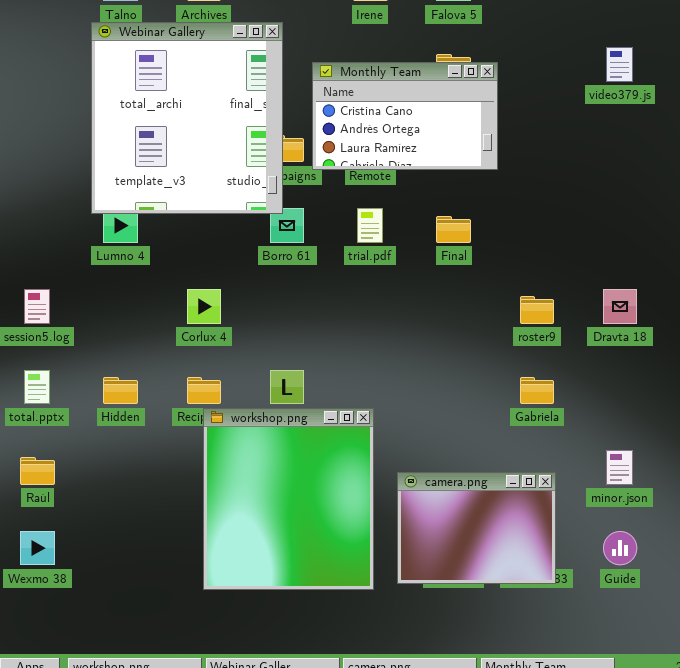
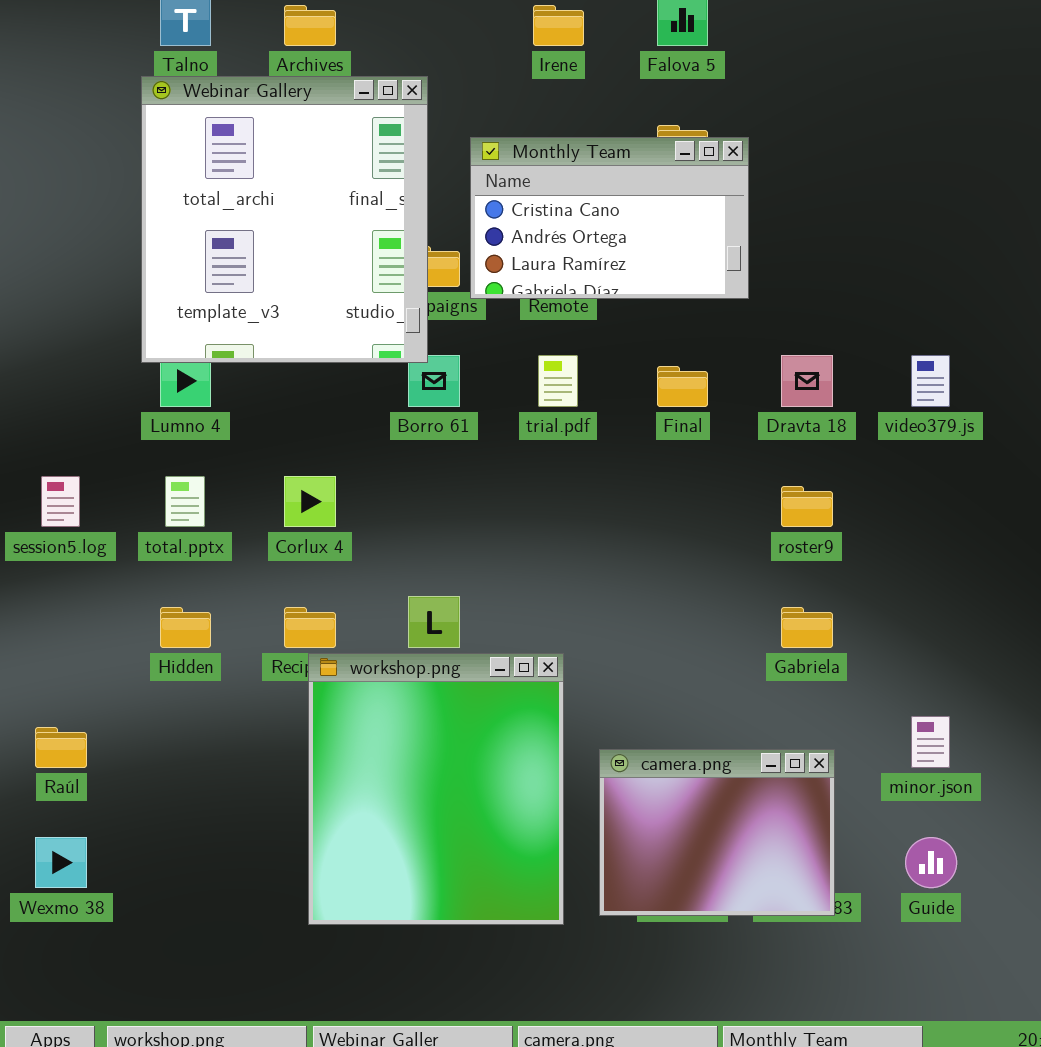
video379.js: [606,47,633,82] -> [911,355,950,407], moved
Dravta 18: [603,289,637,324] -> [781,355,833,407], moved
total.pptx: [24,370,50,404] -> [165,476,205,527], moved

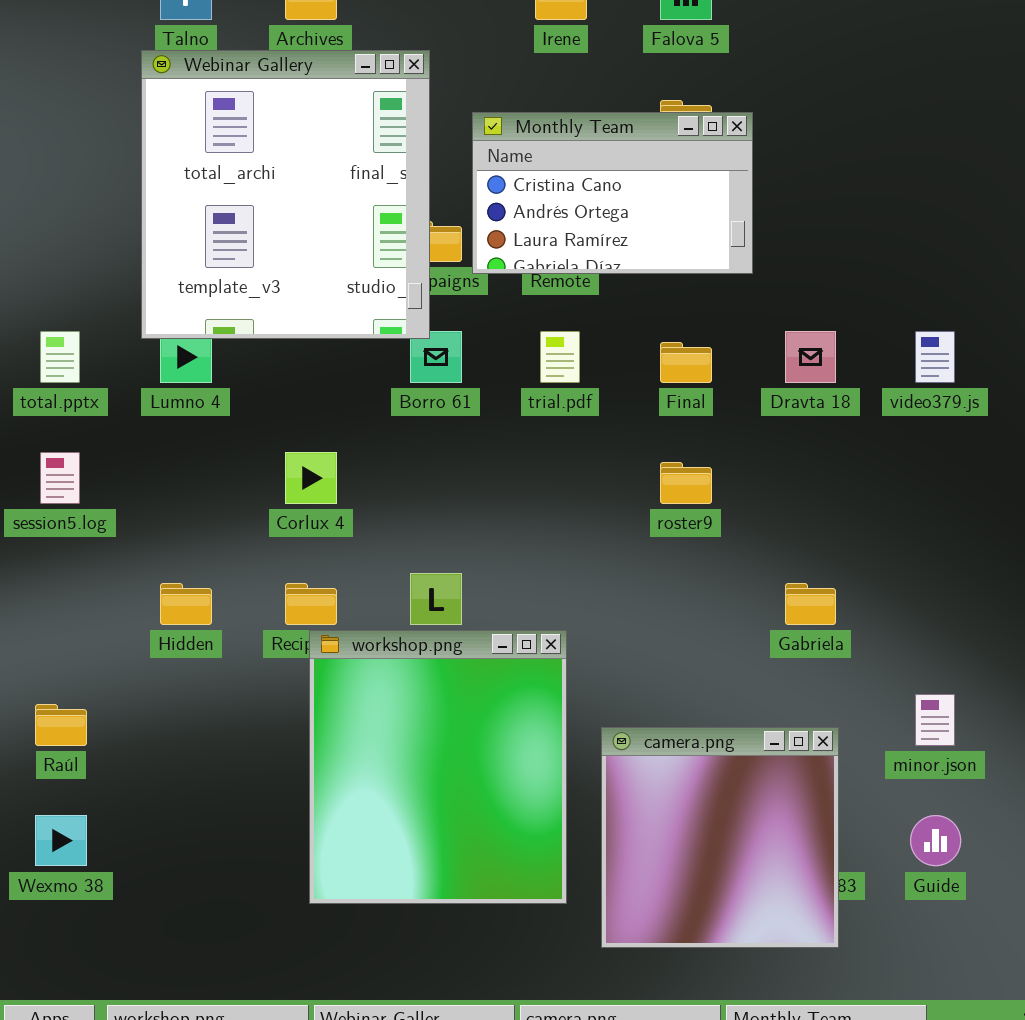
total.pptx: [165,476,205,527] -> [40,331,80,383], moved
roster9: [781,486,833,527] -> [660,462,712,504], moved
camera.png: [599,749,835,916] -> [601,727,839,948], resized

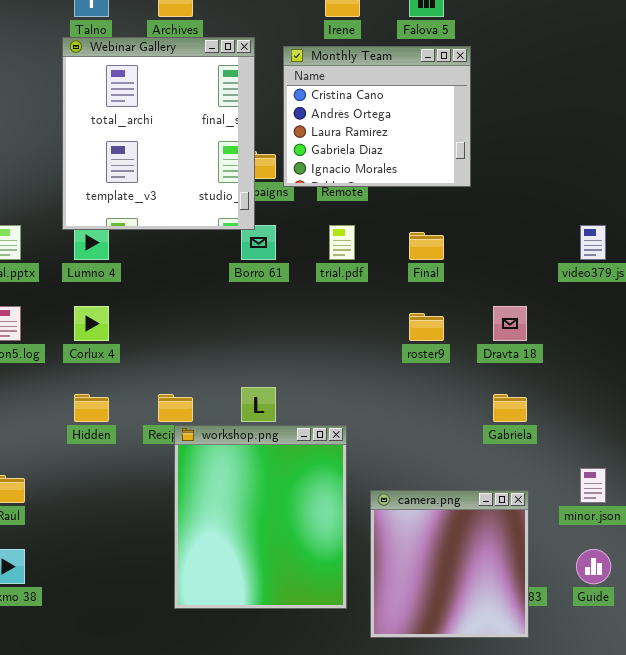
Monthly Team: [472,112,753,274] -> [283,46,471,187], resized
Dravta 18: [785,331,836,383] -> [493,306,527,341], moved
Corlux 4: [285,452,337,504] -> [74,306,109,341], moved

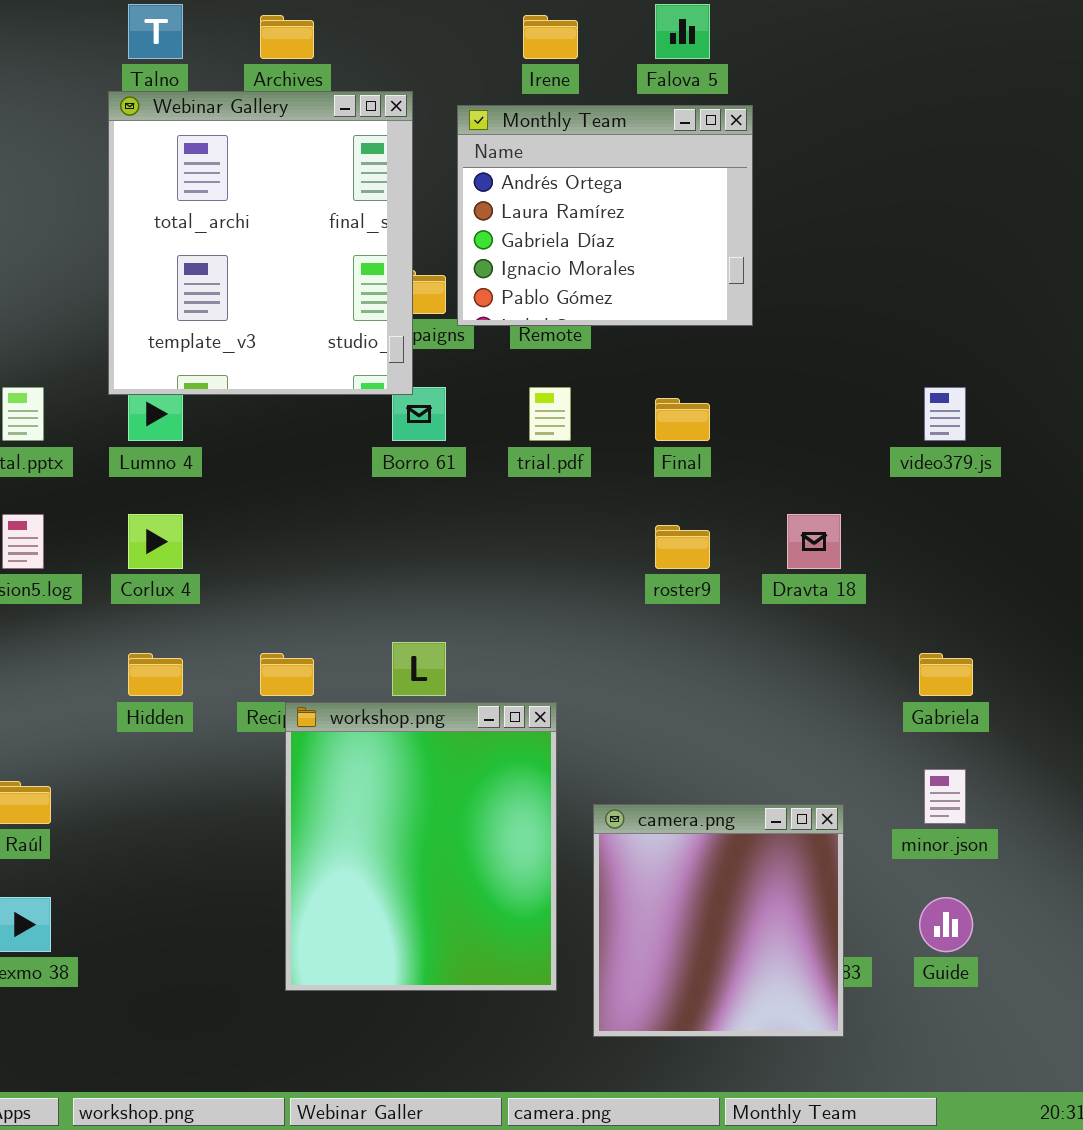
Monthly Team: [283,46,471,187] -> [457,105,753,326], scrolled down 1 row
Gabriela: [493,394,527,422] -> [919,653,973,696], moved

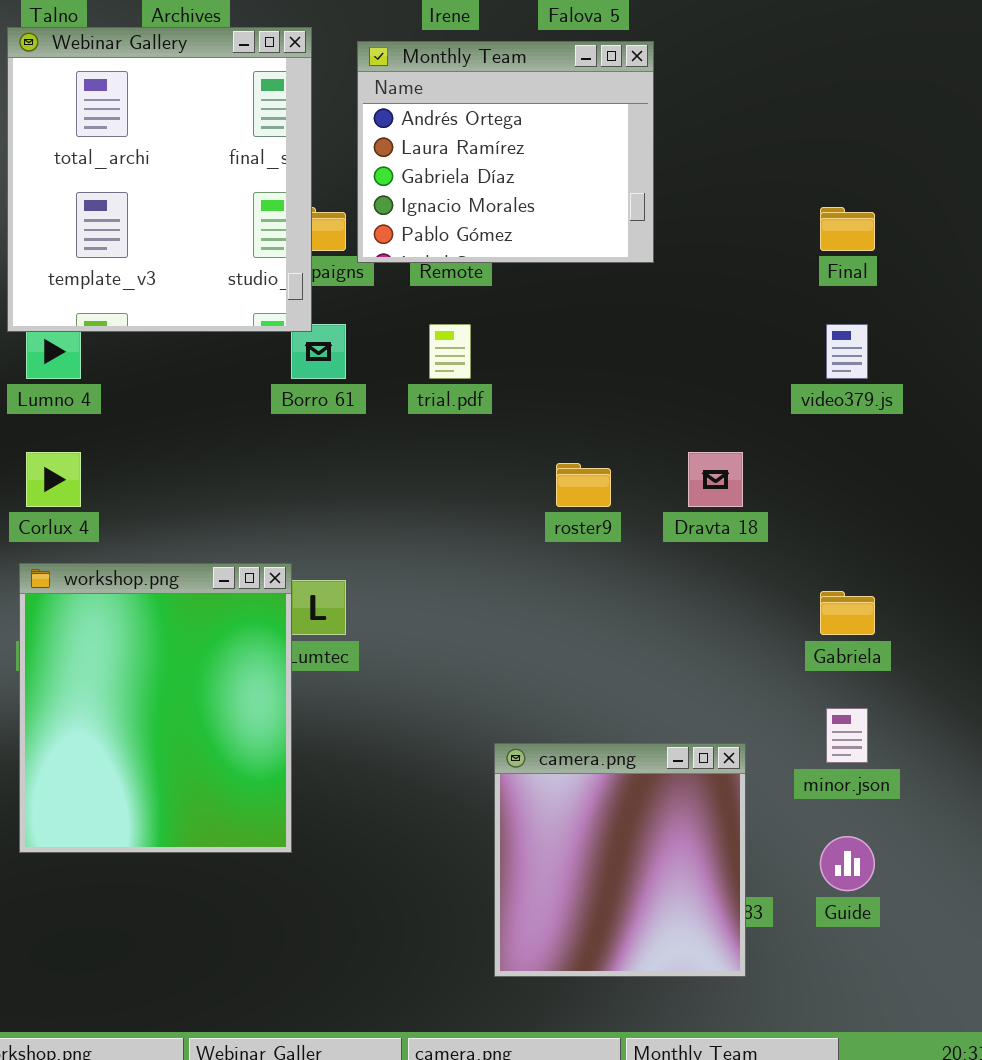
Final: [655,398,710,441] -> [820,207,875,251], moved
workshop.png: [285,702,557,991] -> [19,563,292,853], moved

